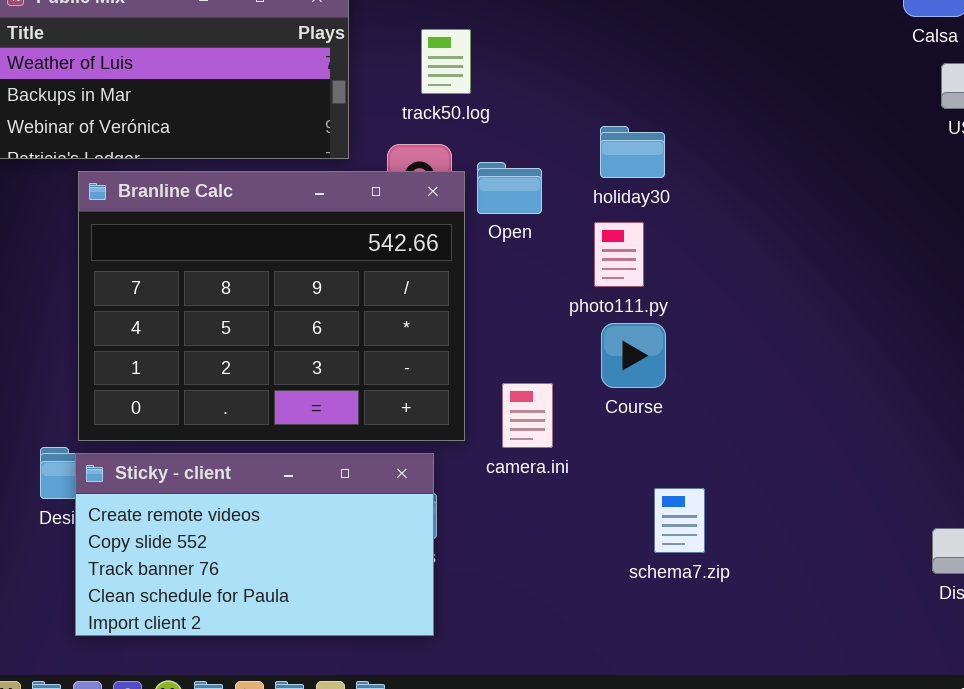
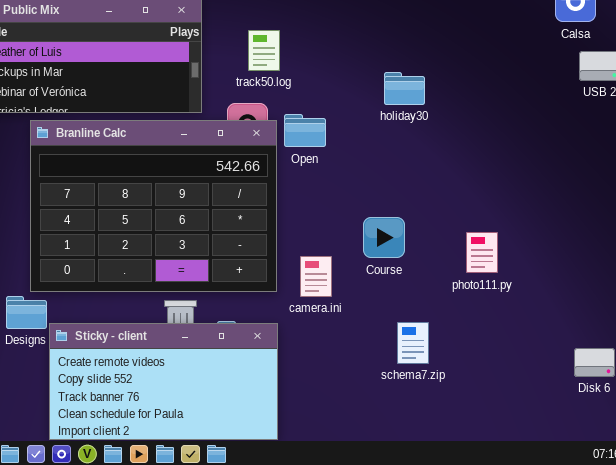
holiday30: [600,126,665,178] -> [384,72,425,105], moved
photo111.py: [594,222,644,287] -> [466,232,498,273], moved
Sticky - client: [75,453,434,636] -> [49,323,278,440], moved

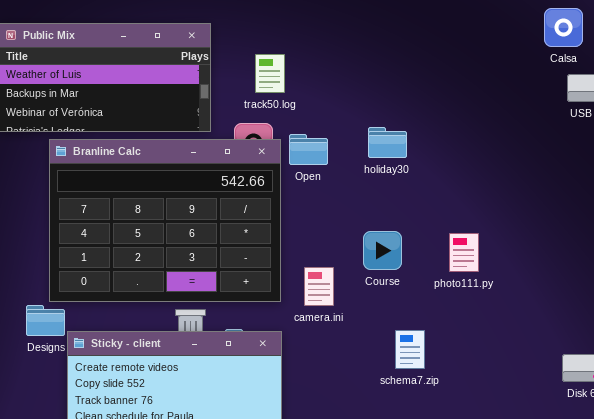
holiday30: [384,72,425,105] -> [368,127,407,158], moved
photo111.py: [466,232,498,273] -> [449,233,479,272], moved

